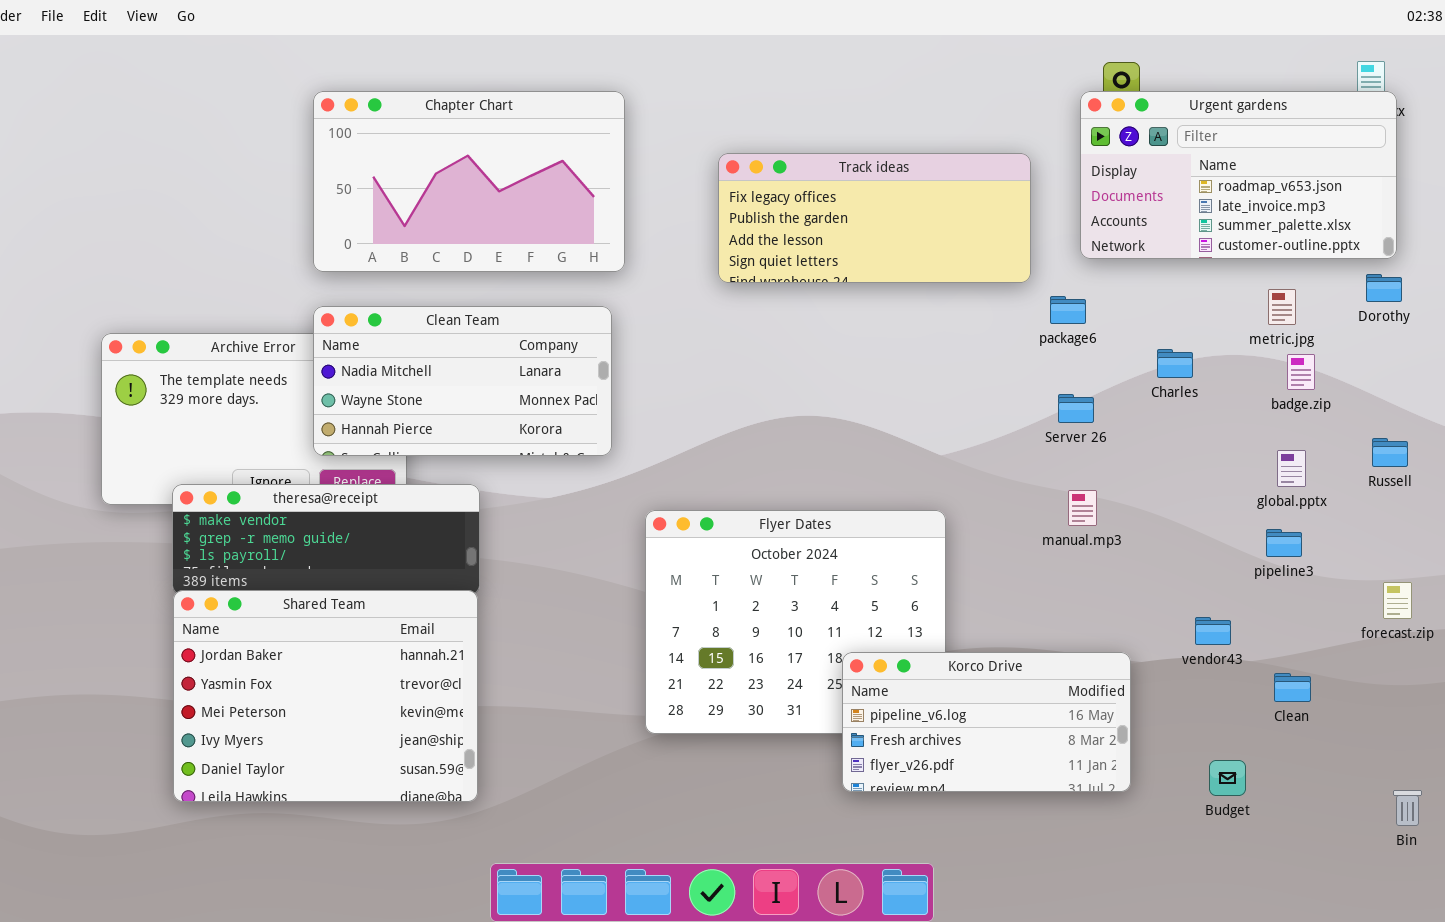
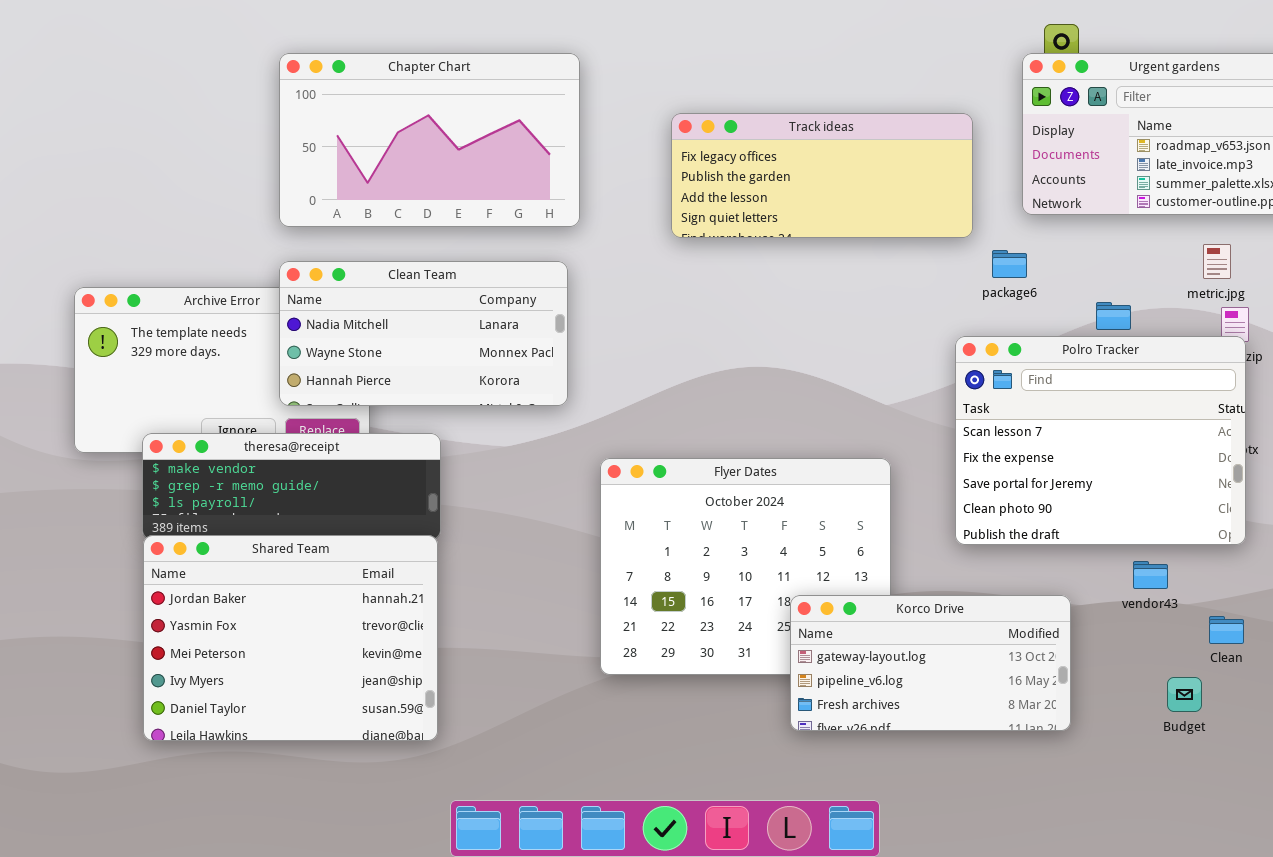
Polro Tracker: none -> [955,336,1246,545], opened
Korco Drive: [842,652,1131,792] -> [790,595,1071,731], scrolled up 1 row
Budget: [1209,760,1246,796] -> [1167,677,1202,712], moved

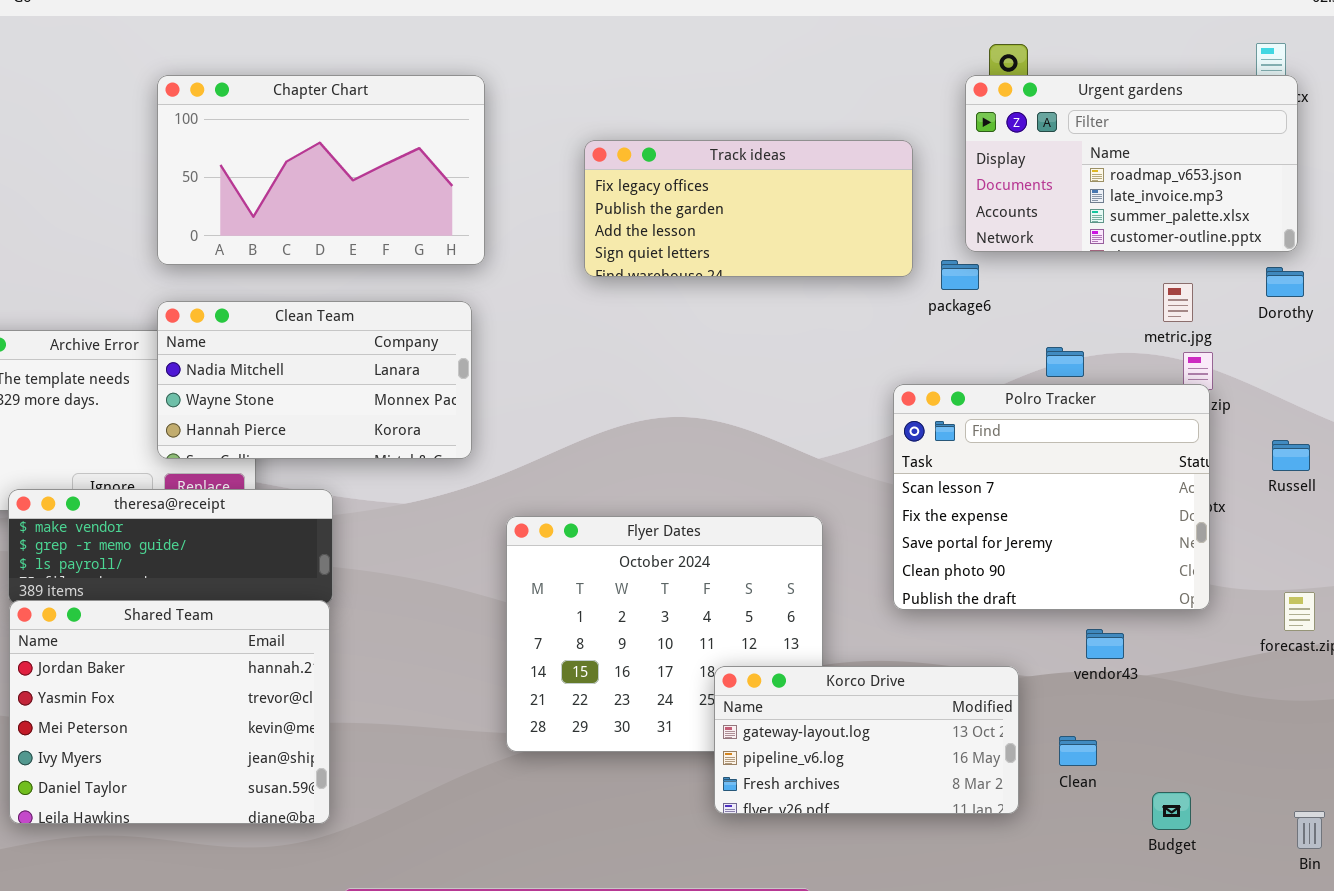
package6: [992,250,1027,278] -> [941,260,979,290], moved
Clean: [1209,616,1244,644] -> [1059,736,1097,766], moved
Budget: [1167,677,1202,712] -> [1152,792,1191,830], moved

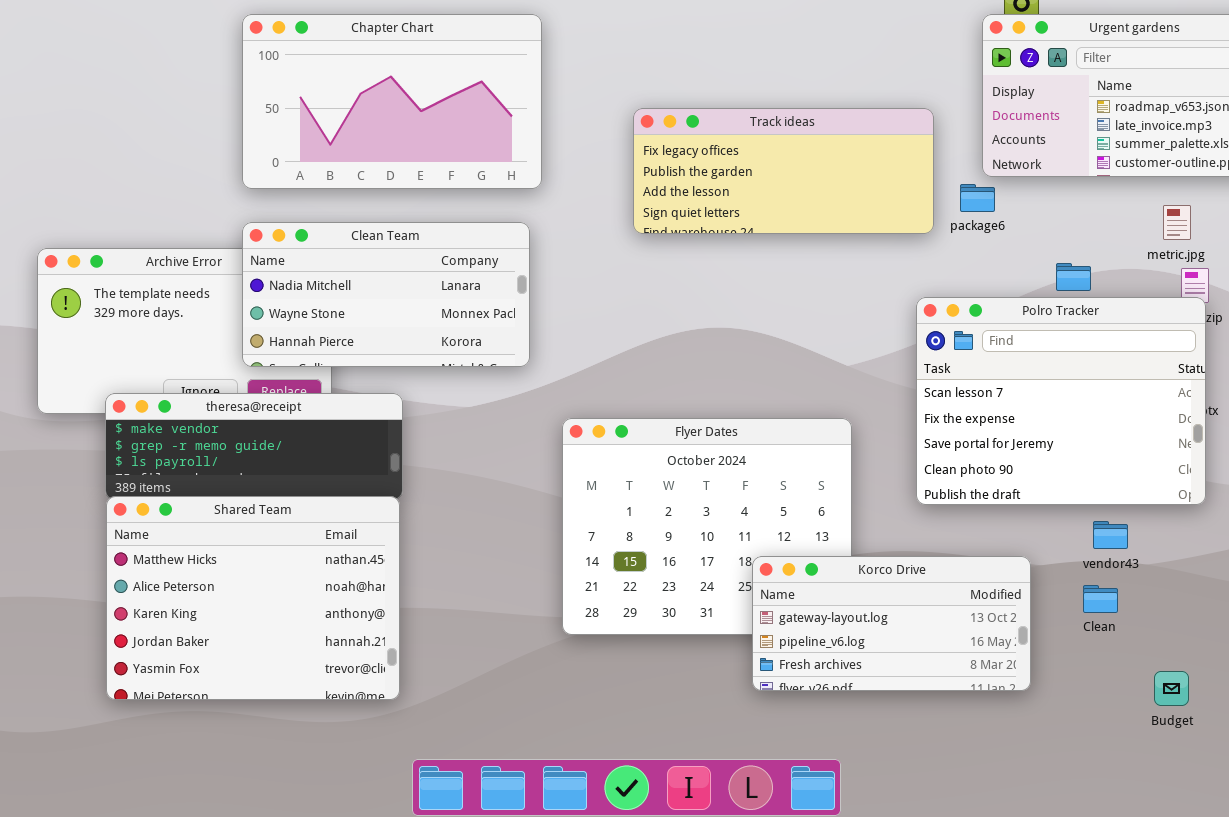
Track ideas: [584,140,913,277] -> [633,108,934,234], moved
Shared Team: [9,600,330,824] -> [106,496,400,700], scrolled up 3 rows
Clean: [1059,736,1097,766] -> [1083,585,1118,613], moved

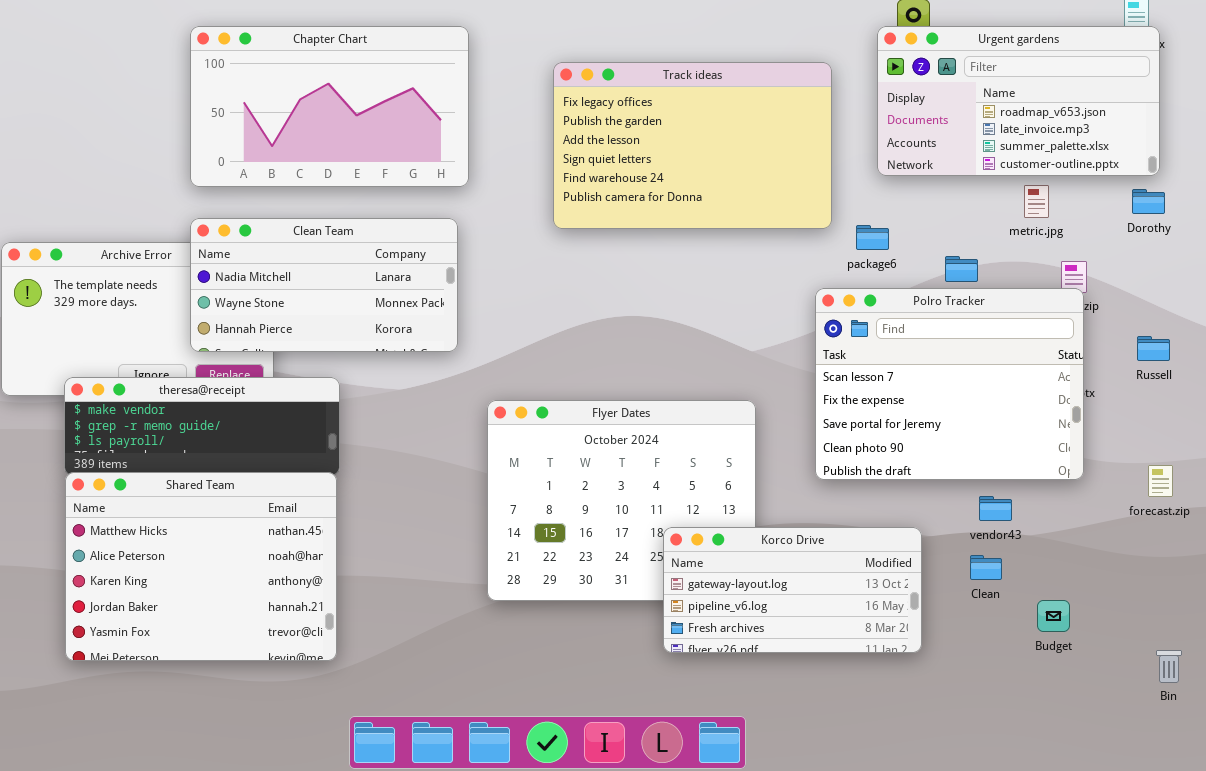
Track ideas: [633,108,934,234] -> [553,62,832,229], resized
package6: [960,184,995,212] -> [856,225,889,250], moved
metric.jpg: [1163,205,1191,240] -> [1024,185,1049,218], moved
Budget: [1154,671,1189,706] -> [1037,600,1070,632], moved

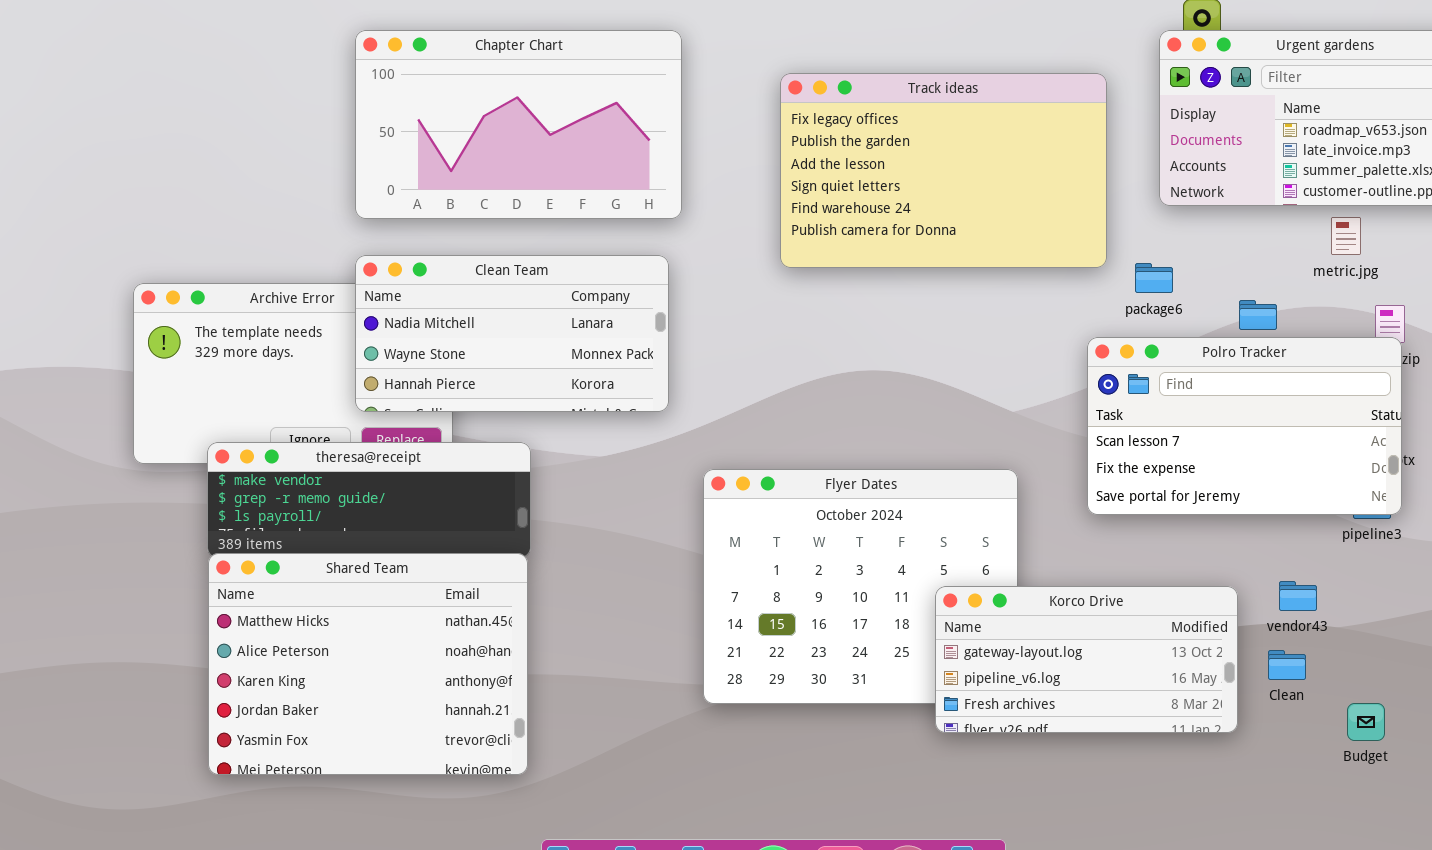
Polro Tracker: [815,288,1084,480] -> [1087,337,1402,515], resized
Korco Drive: [663,527,922,653] -> [935,586,1238,733], moved

